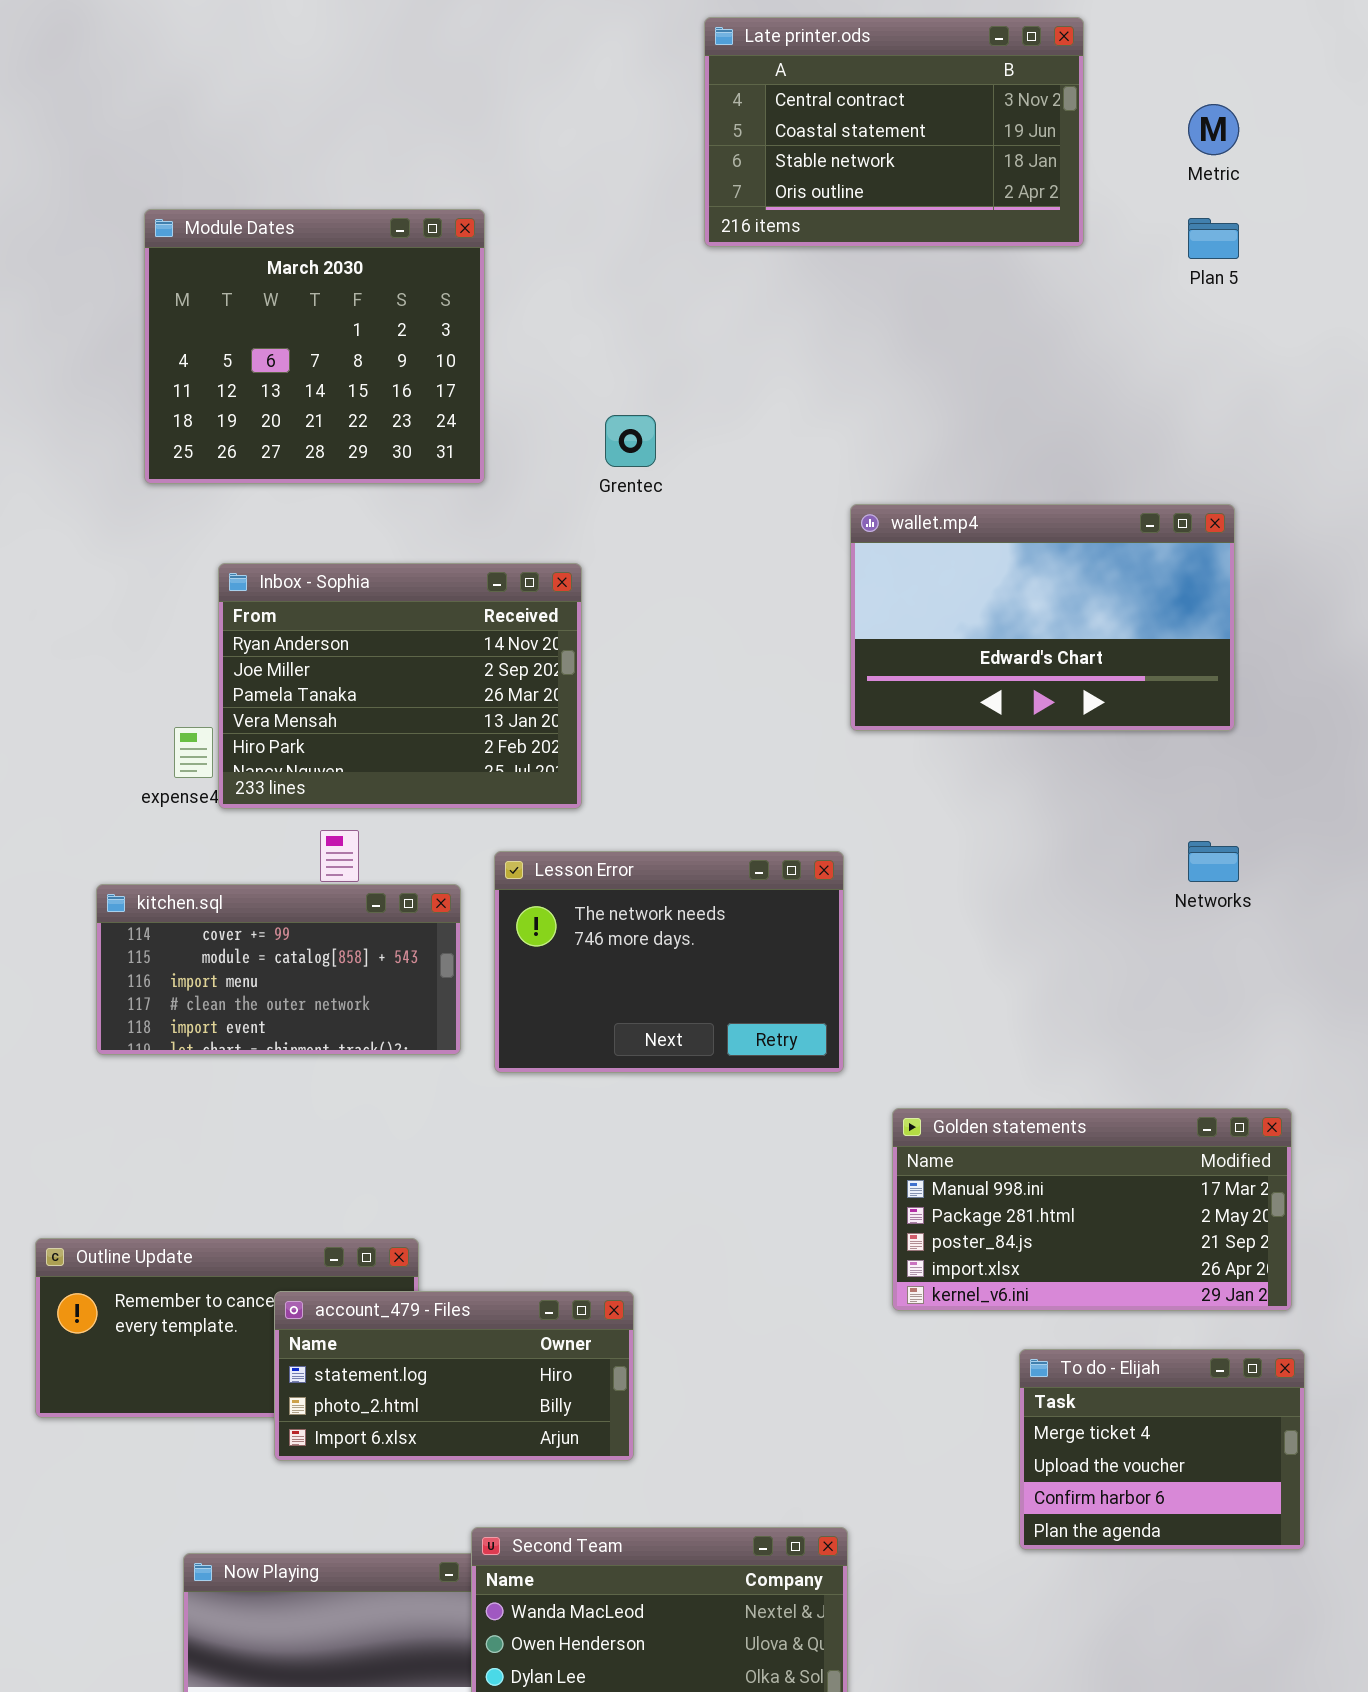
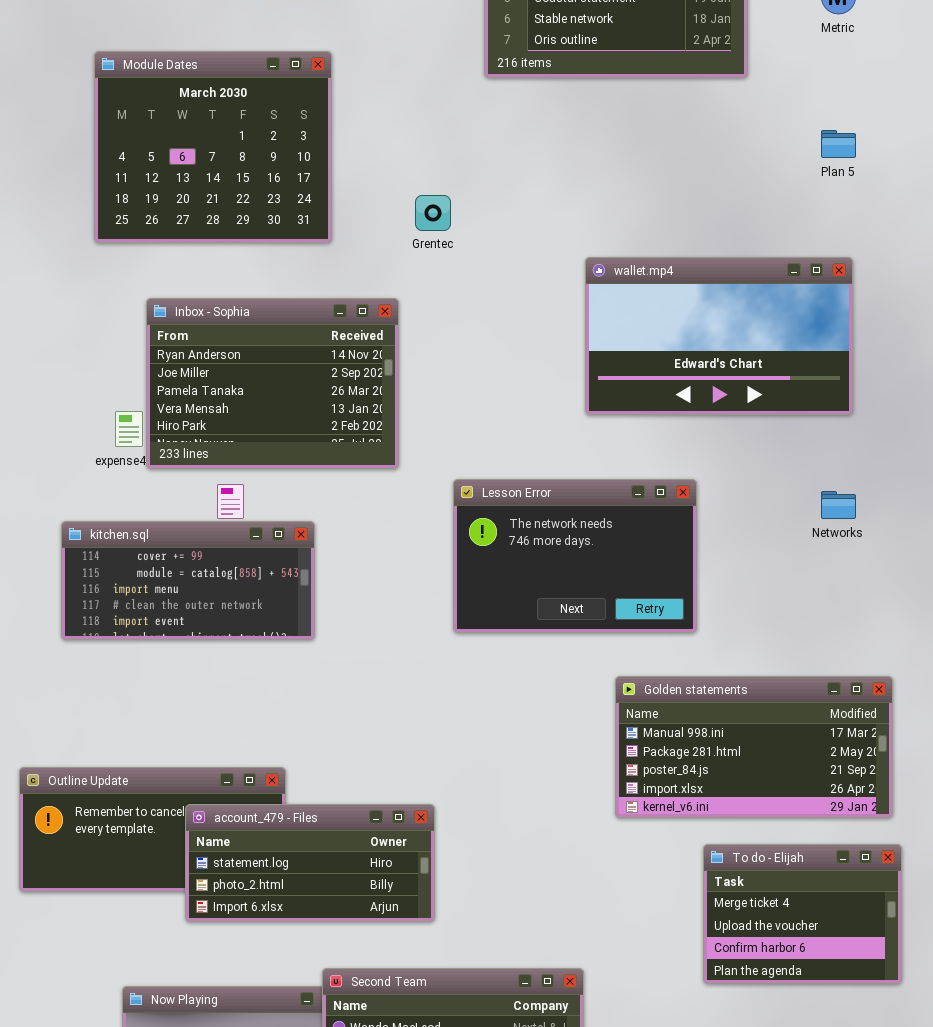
Plan 5: [1188,218,1239,259] -> [821,130,856,158], moved
Lesson Error: [494,851,844,1073] -> [453,479,697,633], moved

